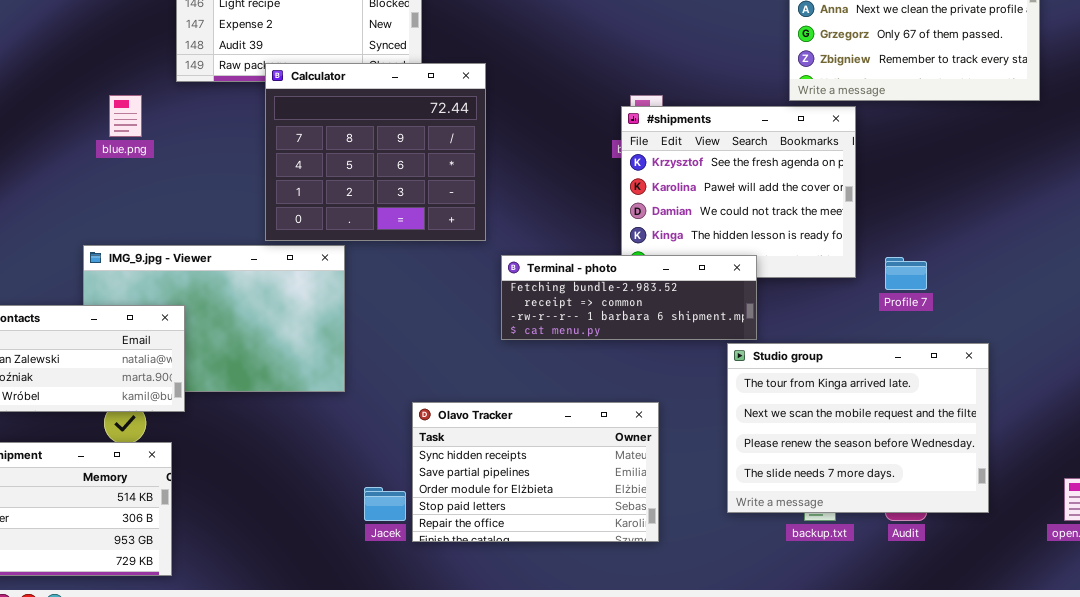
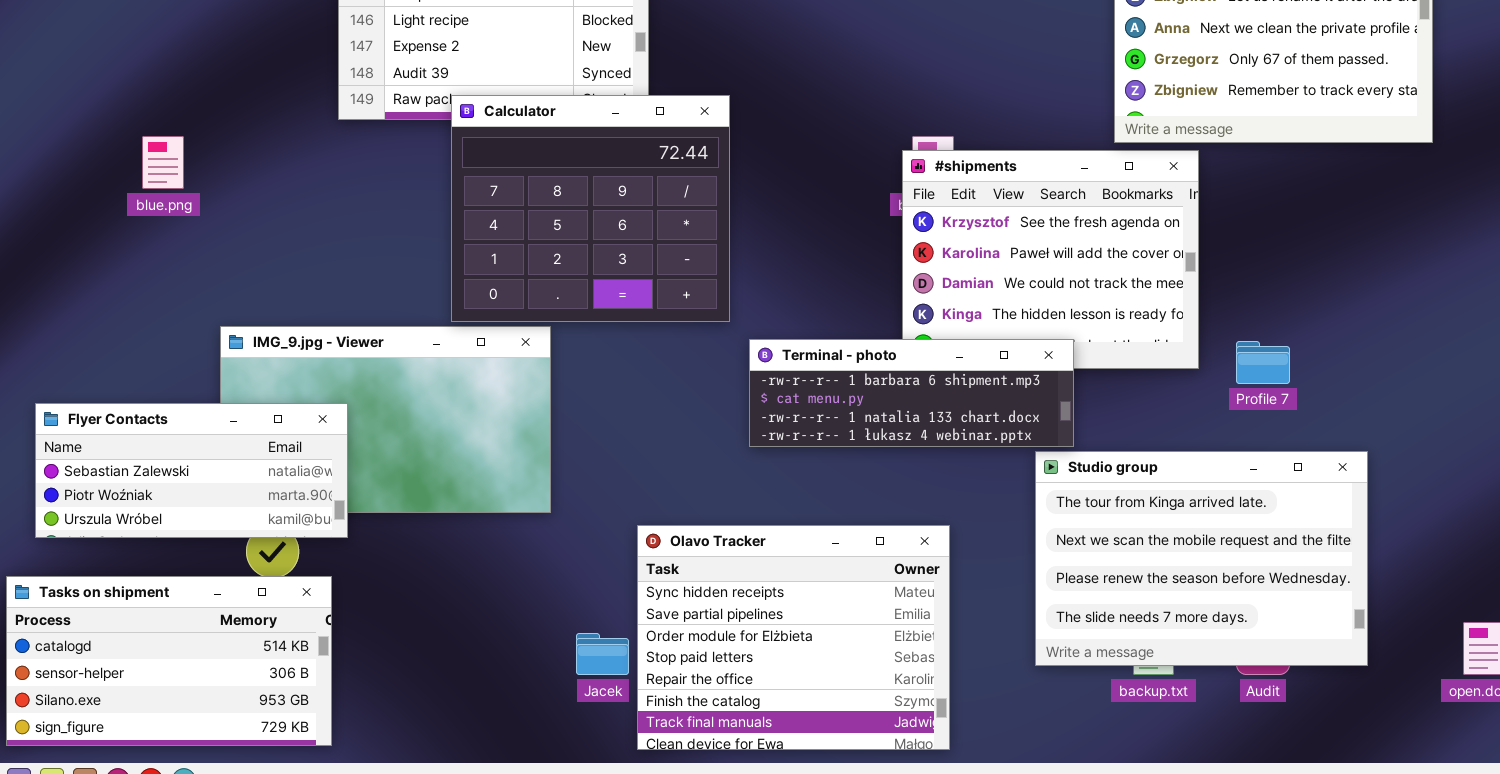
blue.png: [109,95,142,137] -> [142,136,184,189], moved
Terminal - photo: [501,255,757,340] -> [749,339,1074,447], scrolled down 2 rows
Olavo Tracker: [412,402,659,542] -> [637,525,950,750], resized

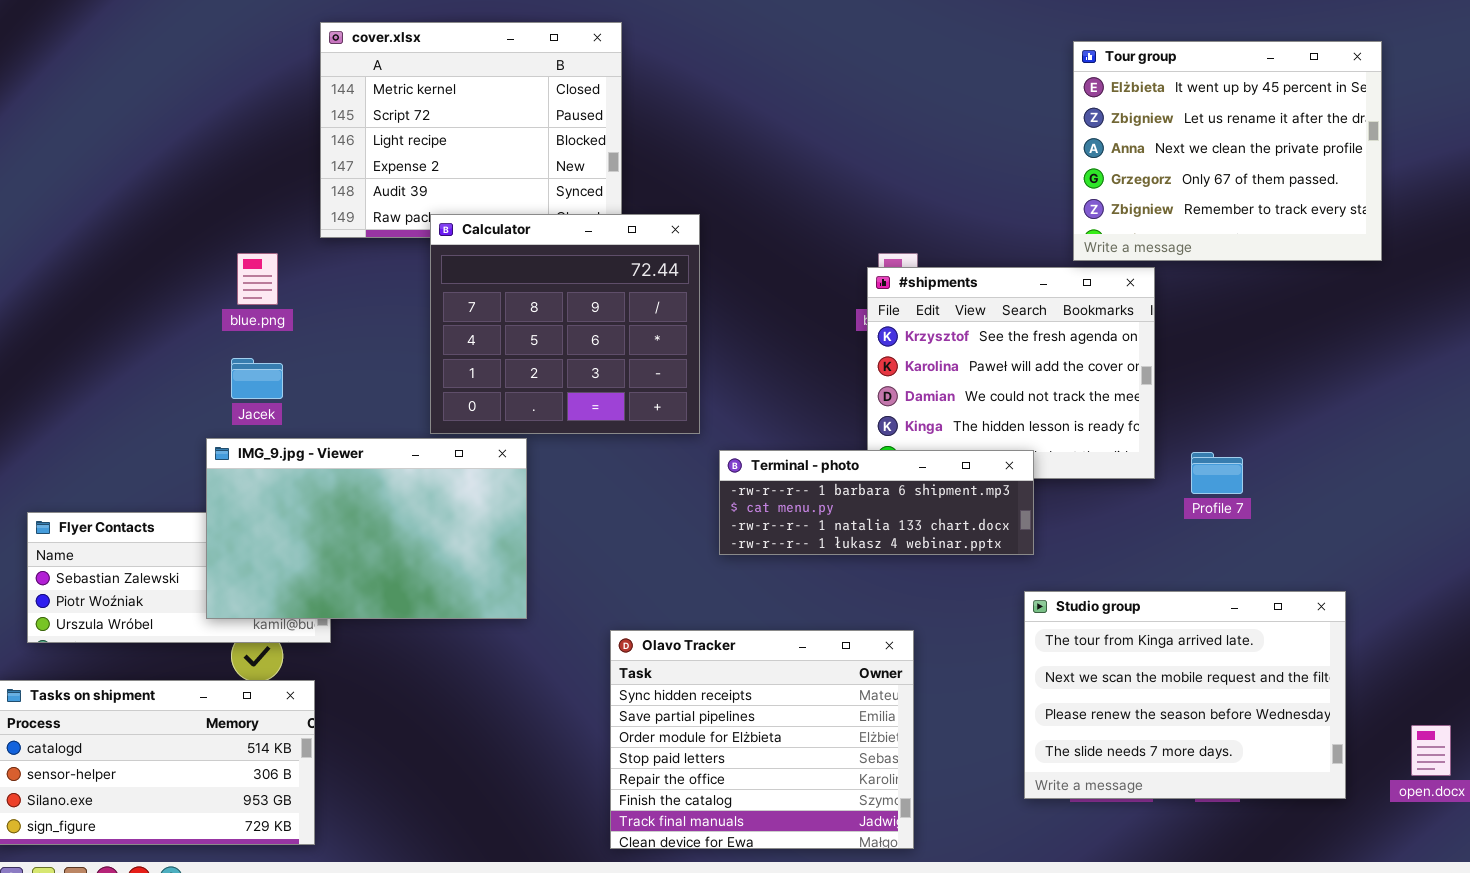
blue.png: [142,136,184,189] -> [237,253,278,305], moved
IMG_9.jpg - Viewer: [220,326,551,513] -> [206,438,527,619], raised
Studio group: [1035,451,1368,666] -> [1024,591,1346,799], moved
Jacek: [576,633,629,675] -> [231,358,283,399], moved

